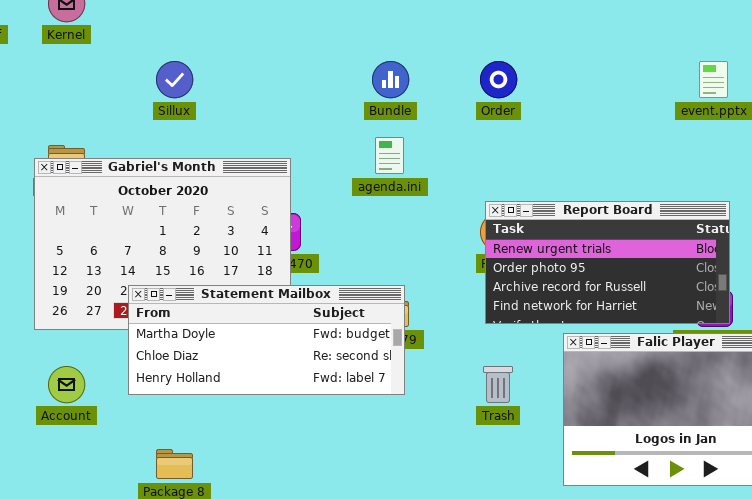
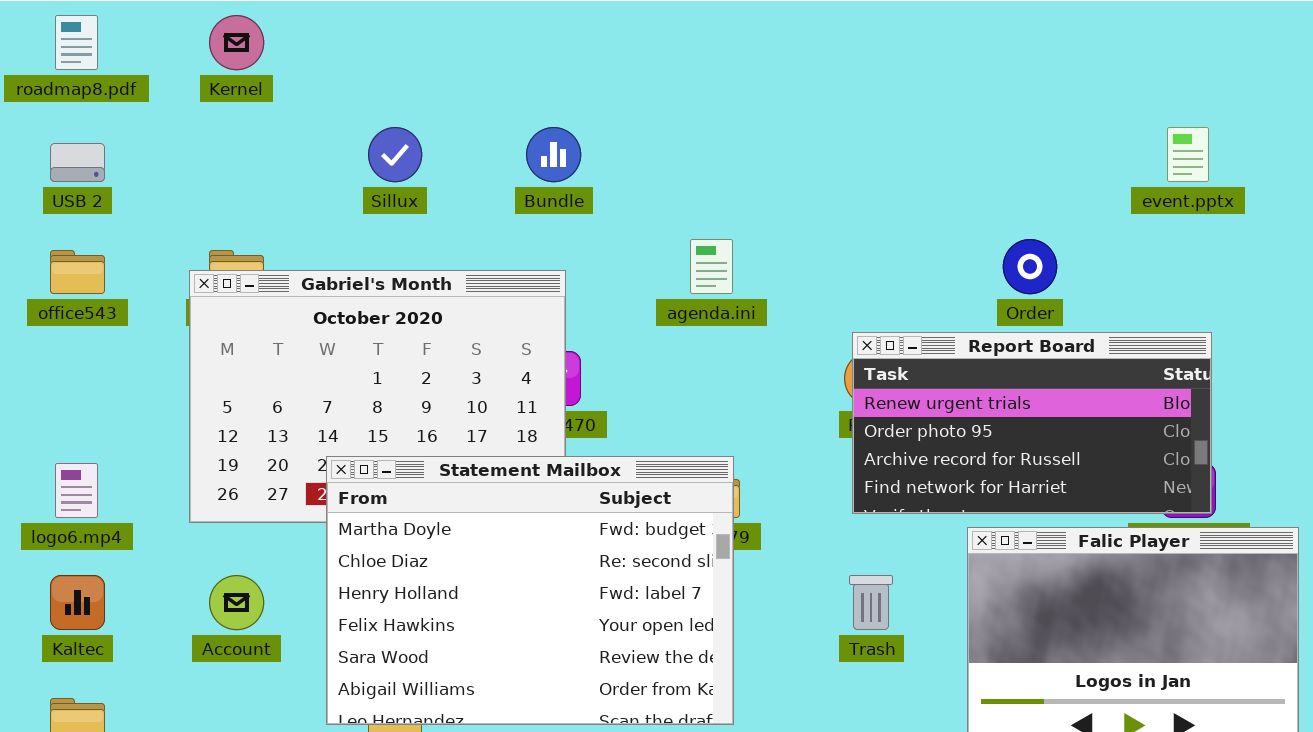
Bundle: [372,61,409,98] -> [526,127,581,182], moved
Order: [480,61,517,98] -> [1003,239,1057,294], moved
Statement Mailbox: [128,285,405,395] -> [326,456,734,725], resized

